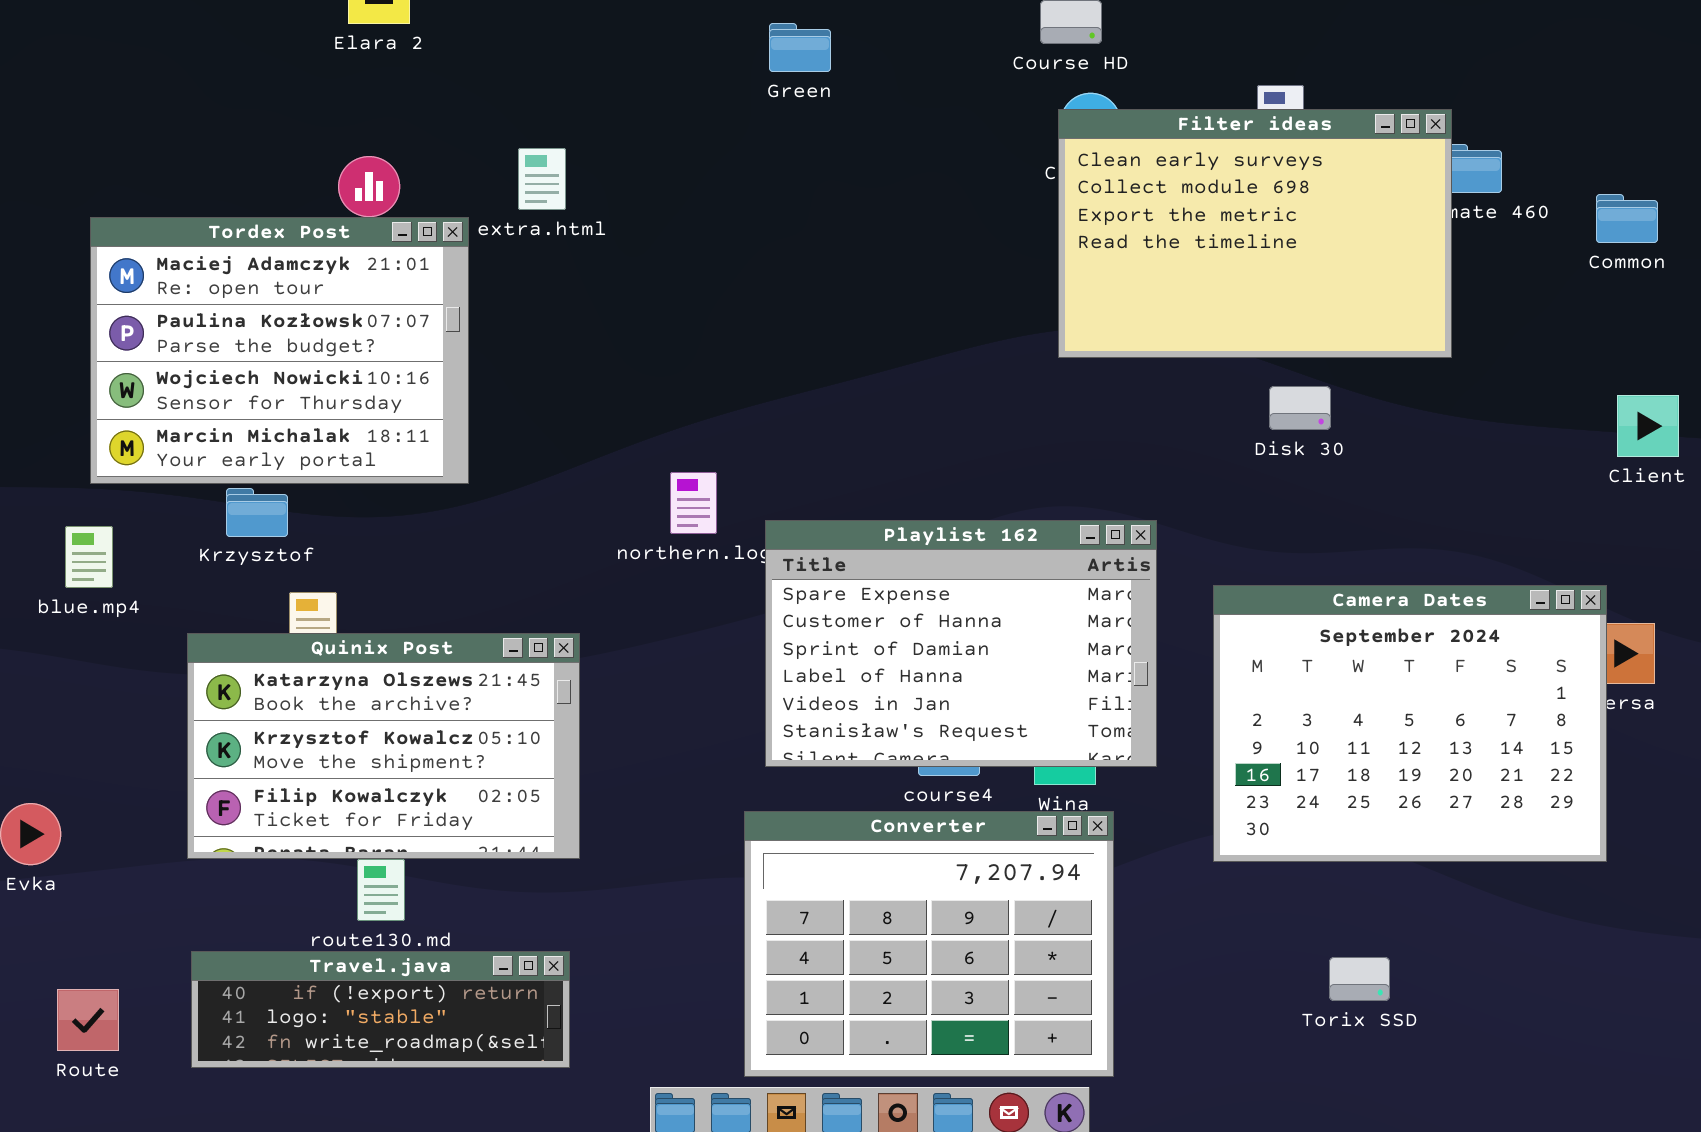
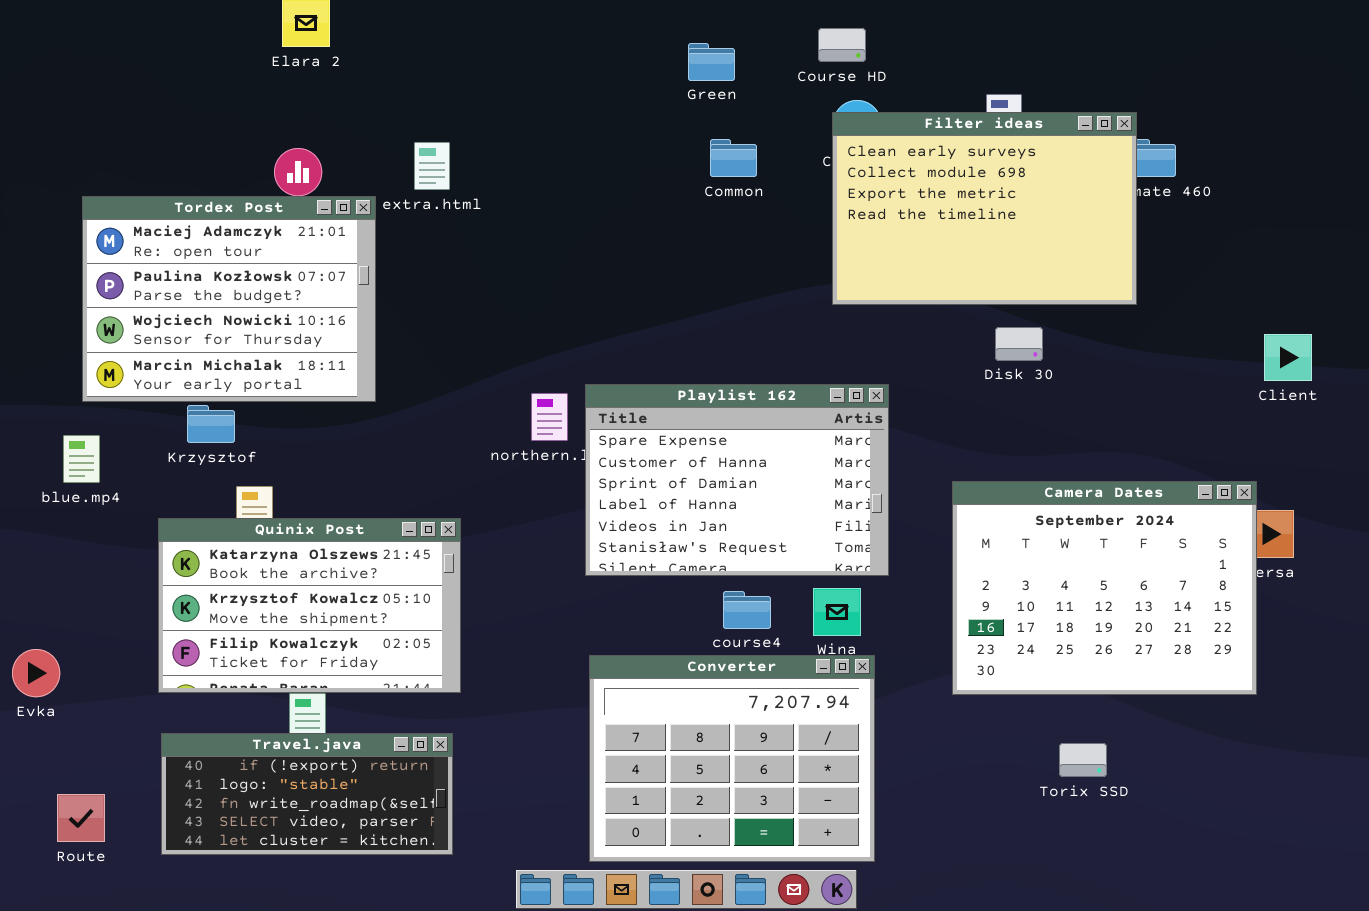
Green: [769,23,831,72] -> [688,43,735,81], moved
Common: [1596,194,1658,243] -> [710,139,757,177], moved
Playlist 162: [765,520,1157,767] -> [585,384,889,576], moved
Travel.java: [191,951,570,1068] -> [161,733,453,855], resized
Torix SSD: [1329,957,1390,1001] -> [1059,743,1107,777], moved

